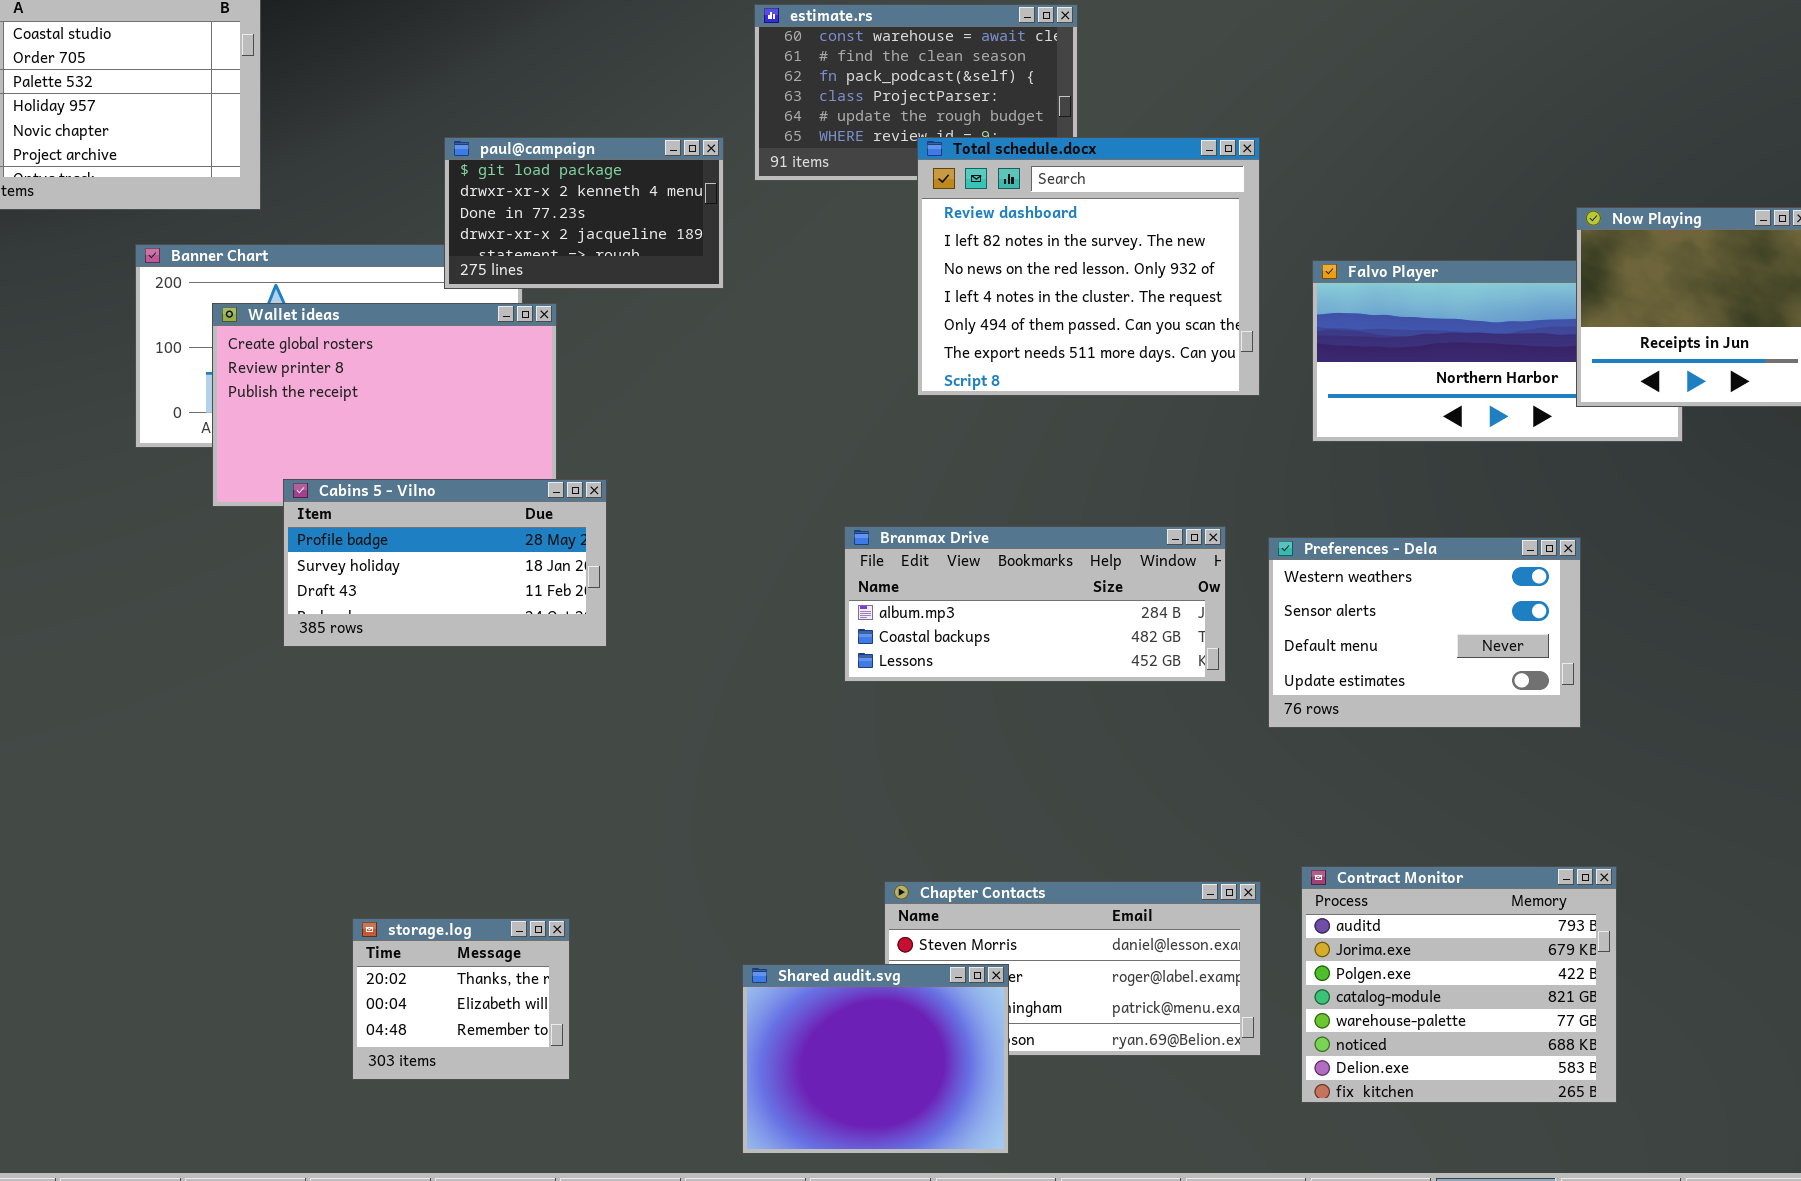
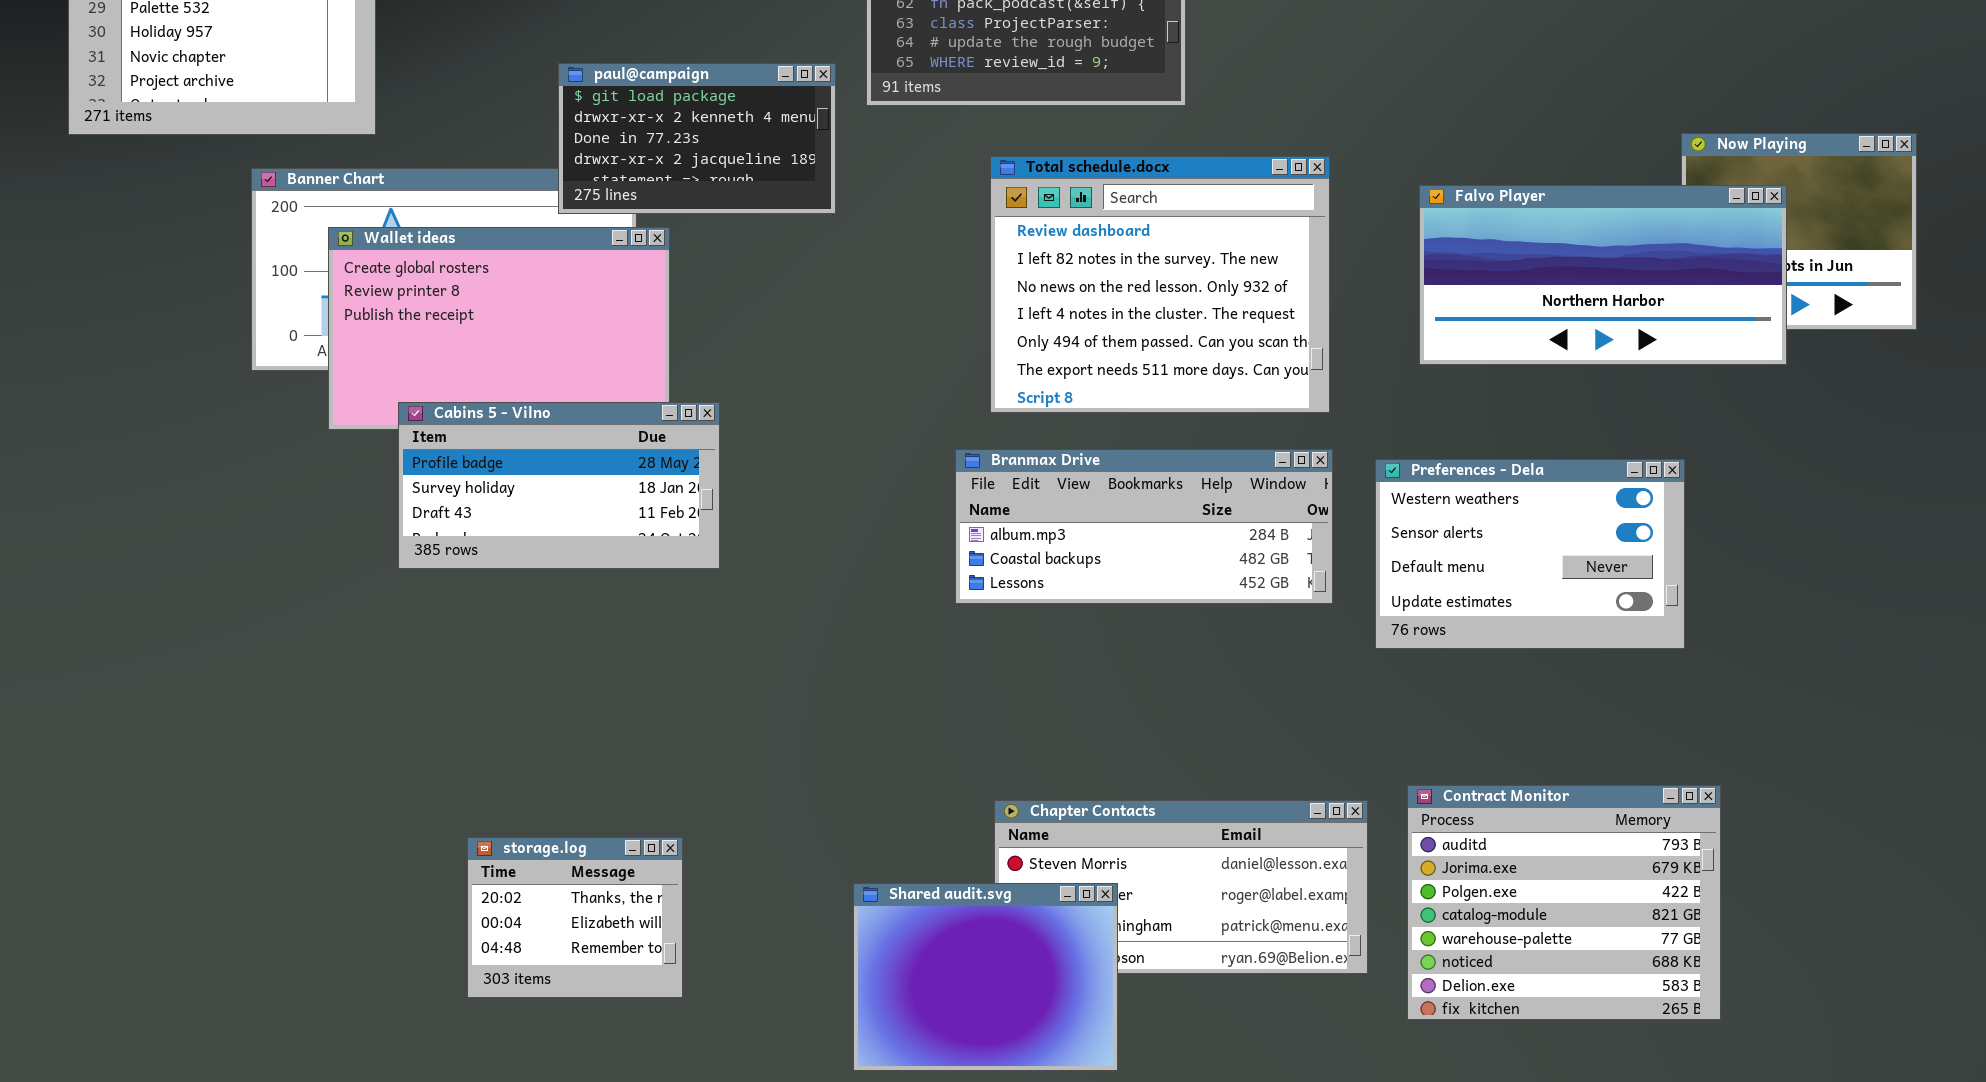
Total schedule.docx: [917,137,1260,396] -> [990,156,1330,413], moved
Falvo Player: [1312,260,1683,442] -> [1419,185,1787,365], raised

